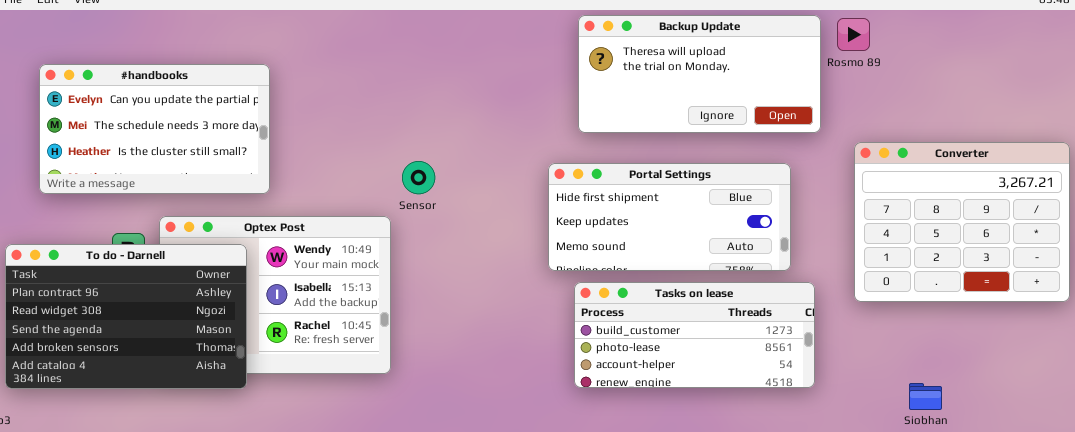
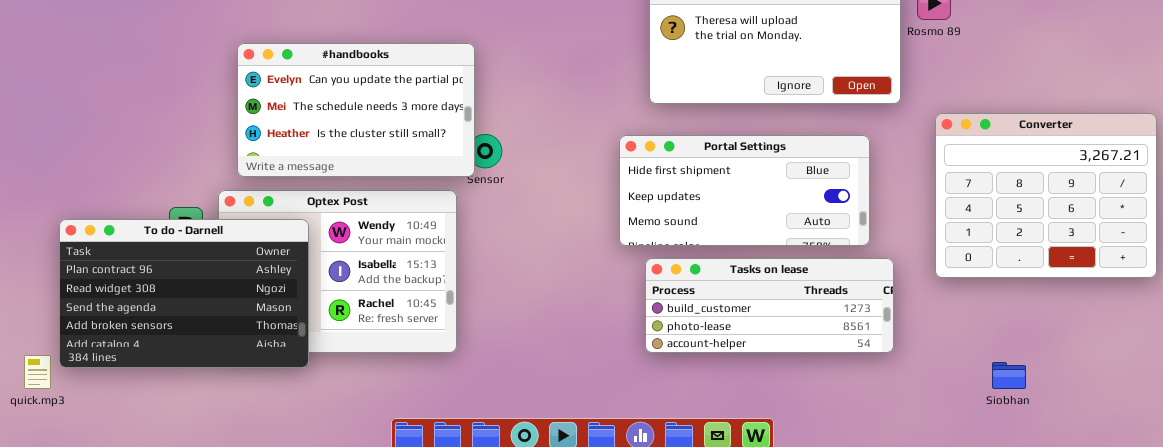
#handbooks: [39,64,270,194] -> [237,43,475,177], moved
Tasks on lease: [574,282,815,388] -> [645,258,894,353], resized

